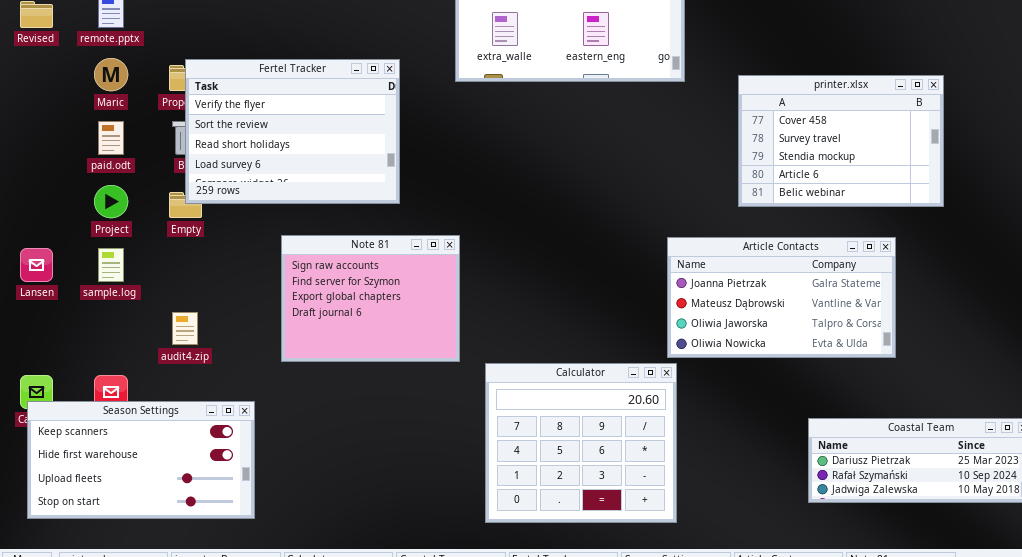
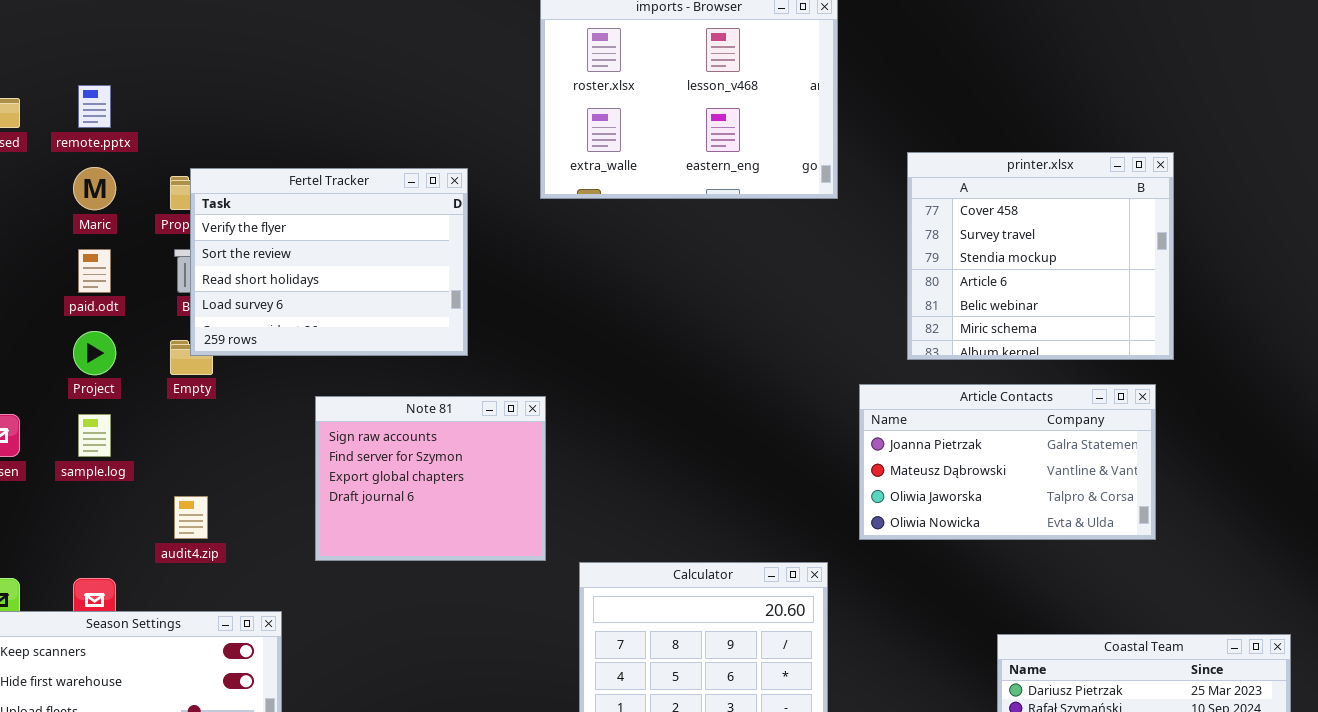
printer.xlsx: [738,75,944,207] -> [907,152,1174,360], resized
Article Contacts: [667,237,896,358] -> [859,384,1156,540], moved

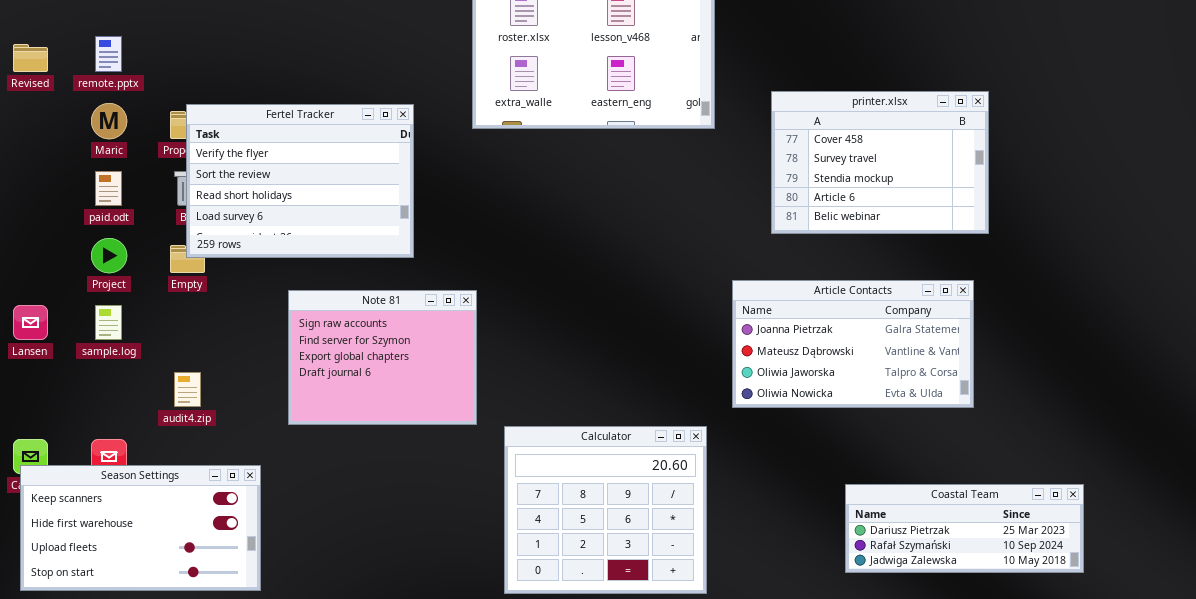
printer.xlsx: [907,152,1174,360] -> [771,91,989,234], resized

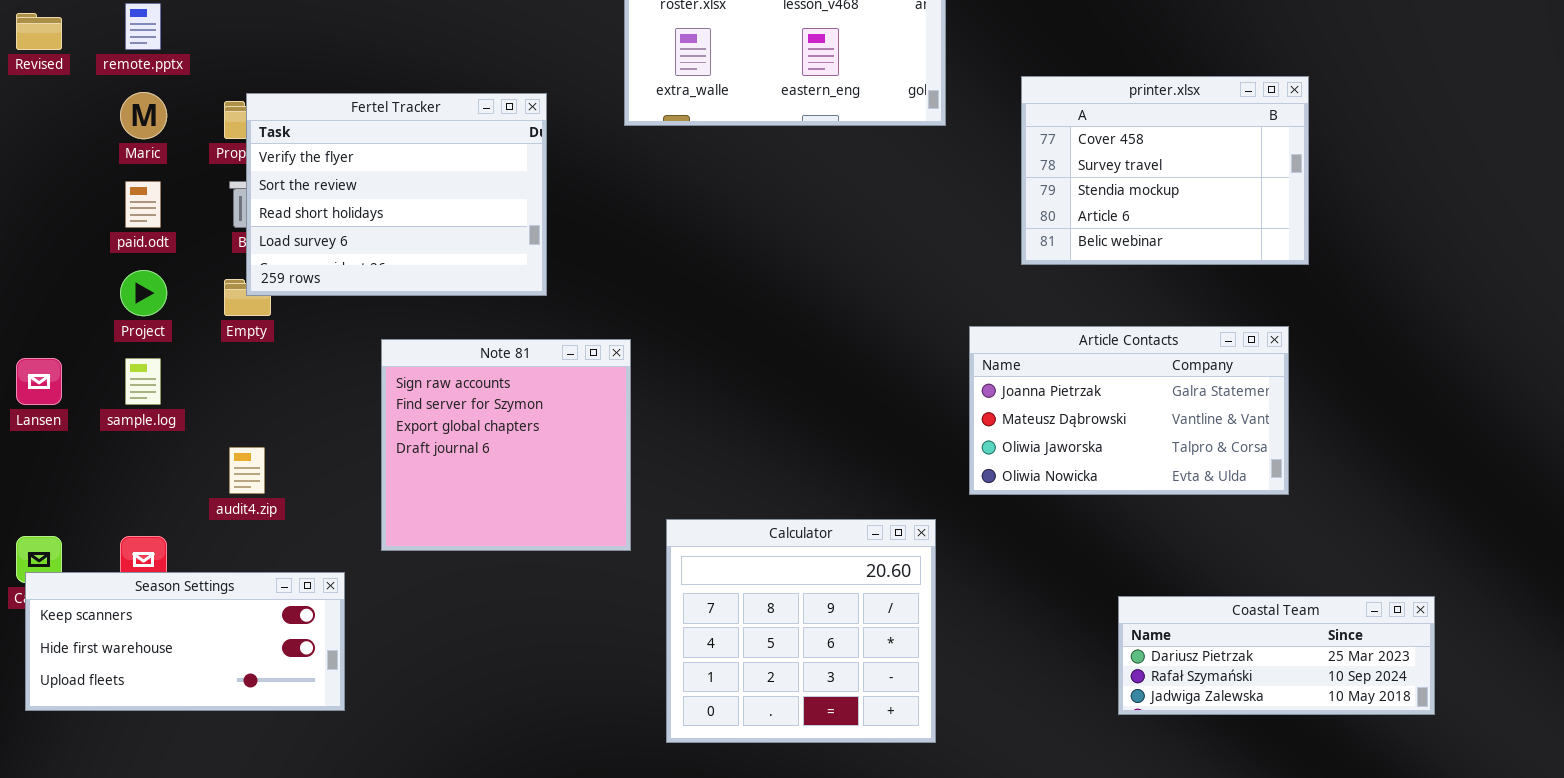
Note 81: [288,290,477,425] -> [381,339,631,551], resized
Season Settings: [20,465,261,591] -> [25,572,345,711], resized

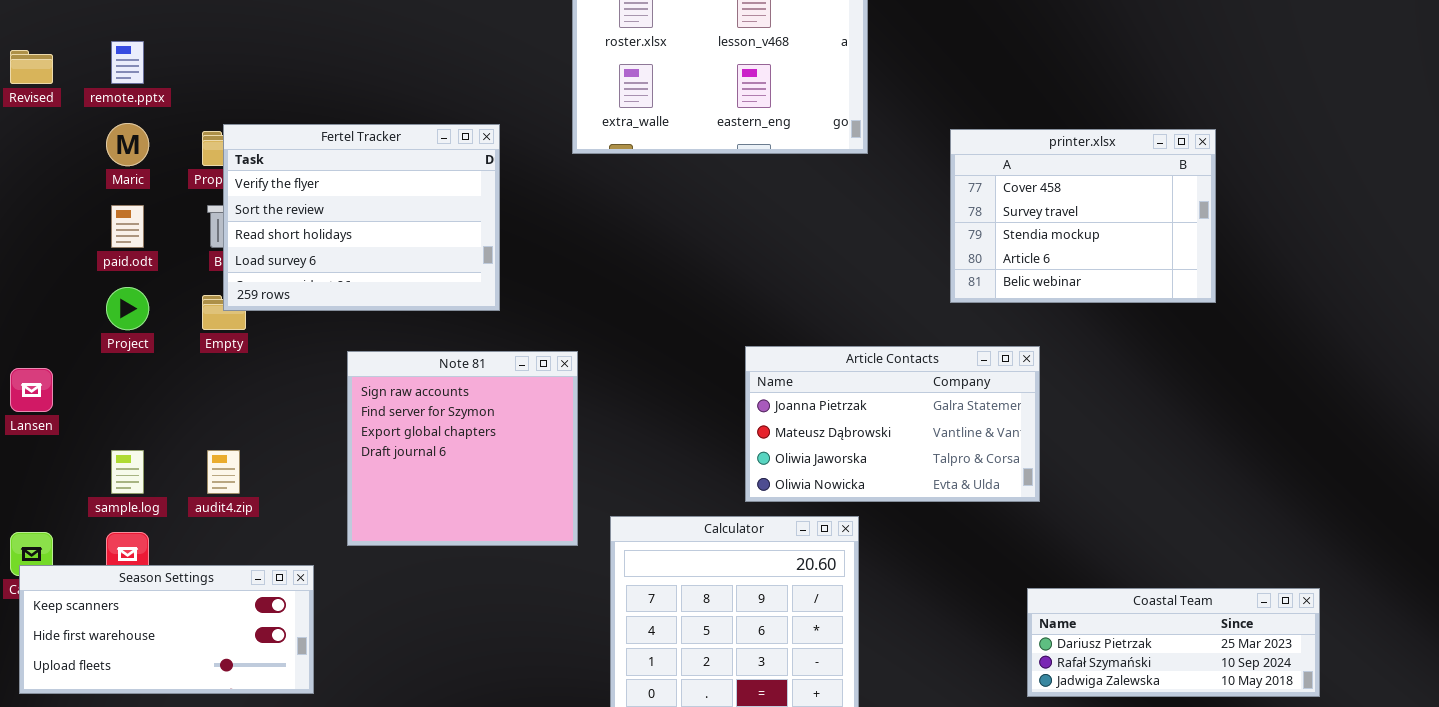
printer.xlsx: [1021,76,1309,265] -> [950,129,1216,303], moved
Article Contacts: [969,326,1289,495] -> [745,346,1040,502], moved
sample.log: [125,358,161,405] -> [111,450,144,494], moved

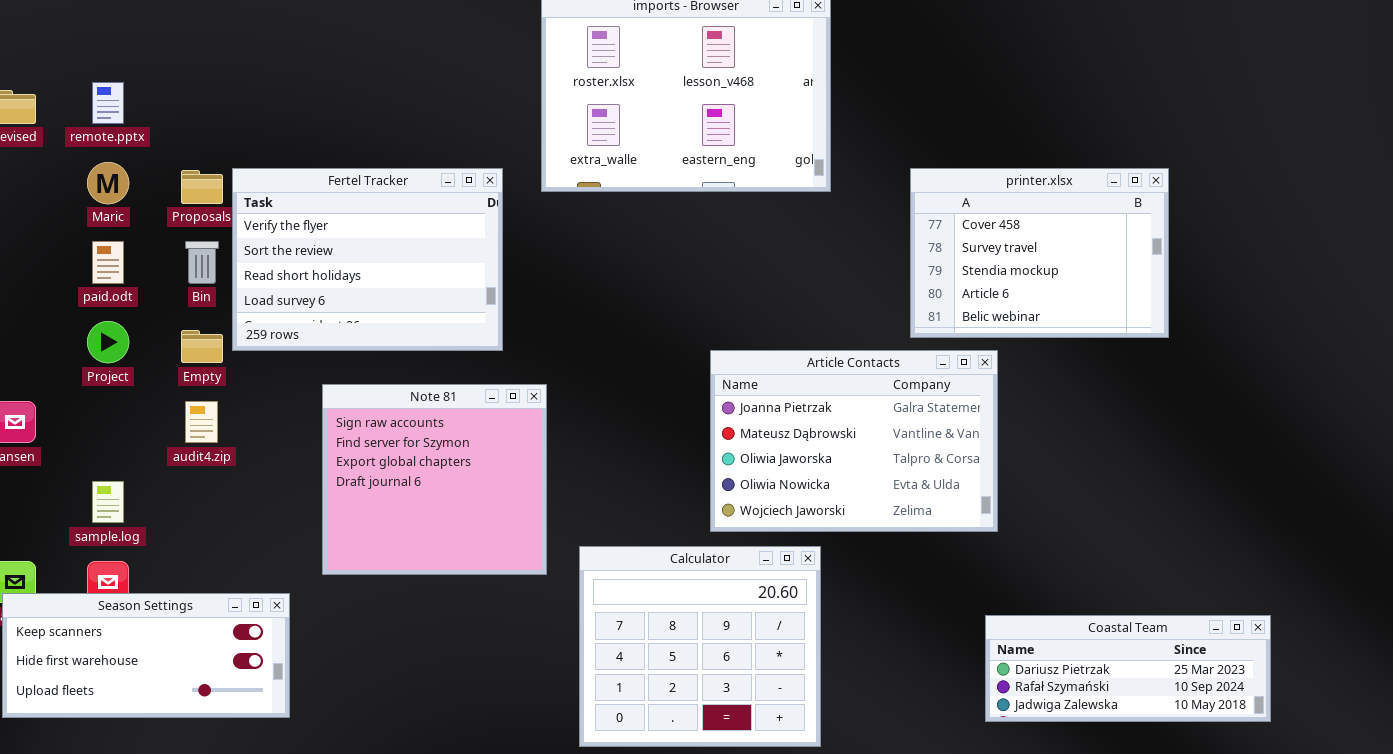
Fertel Tracker: [223,124,500,311] -> [232,168,503,351], moved
Article Contacts: [745,346,1040,502] -> [710,350,998,532], resized
audit4.zip: [207,450,240,494] -> [185,401,218,443], moved

